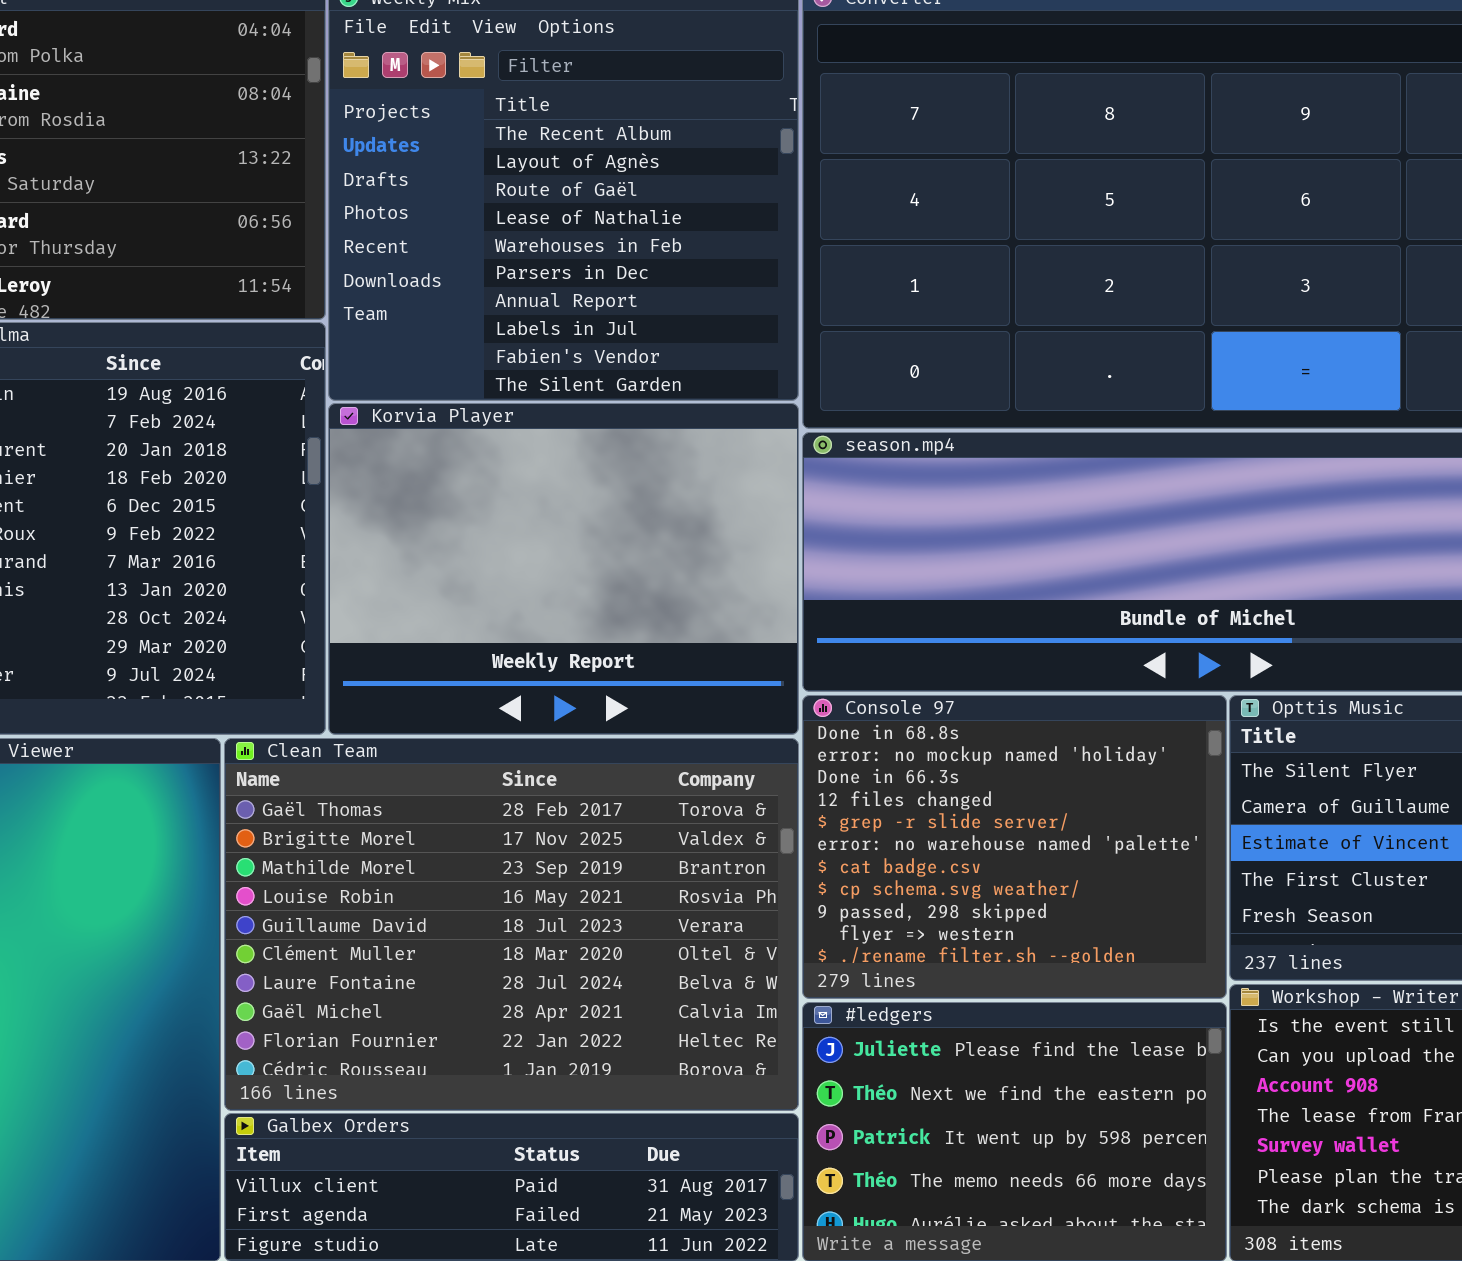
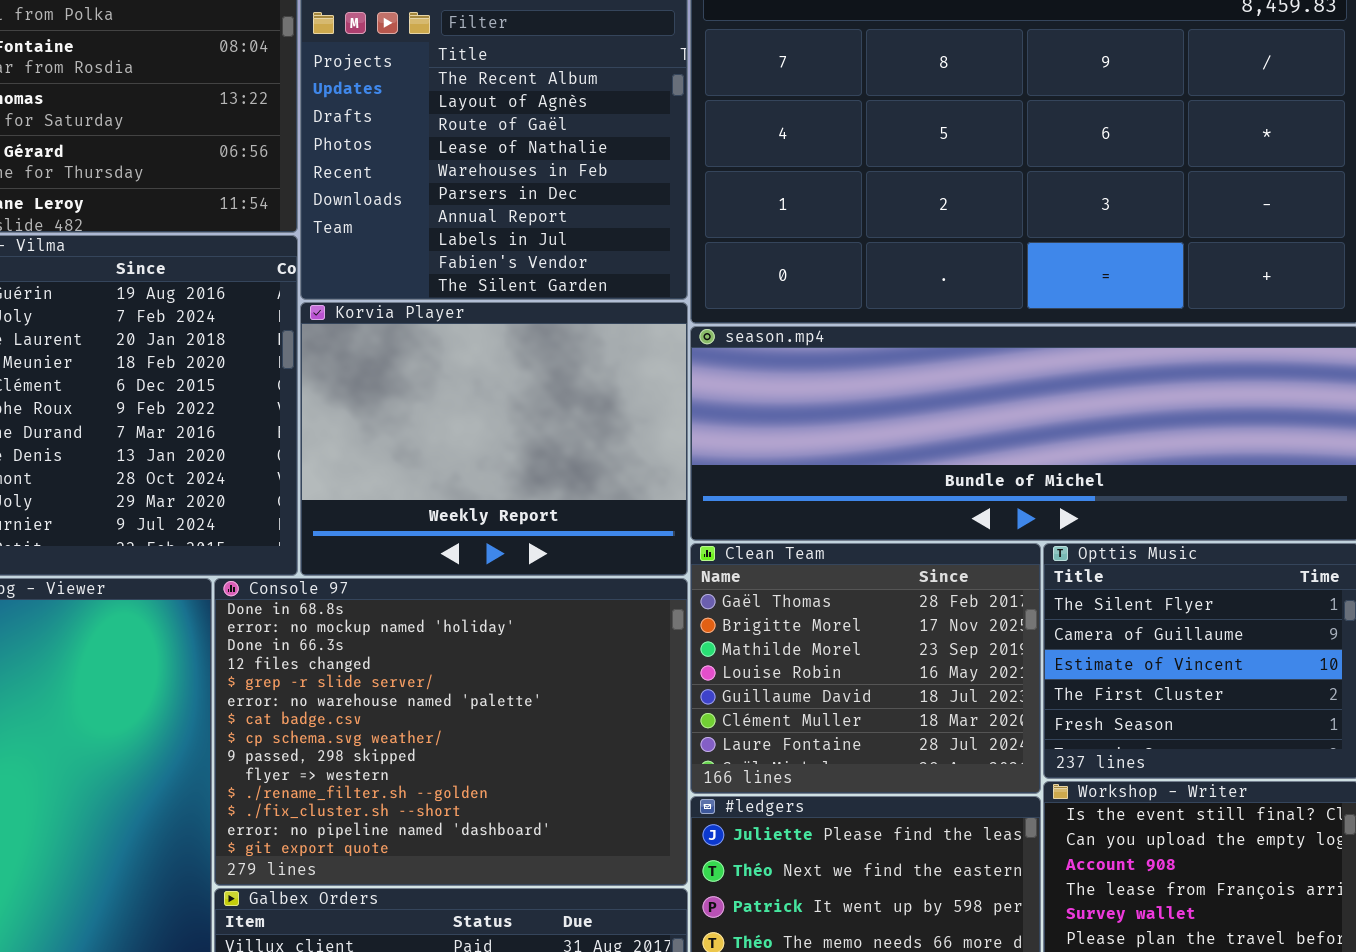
Console 97: [802,695,1227,999] -> [214,578,688,886], moved, resized
Clean Team: [224,738,799,1111] -> [690,543,1041,794], moved, resized

